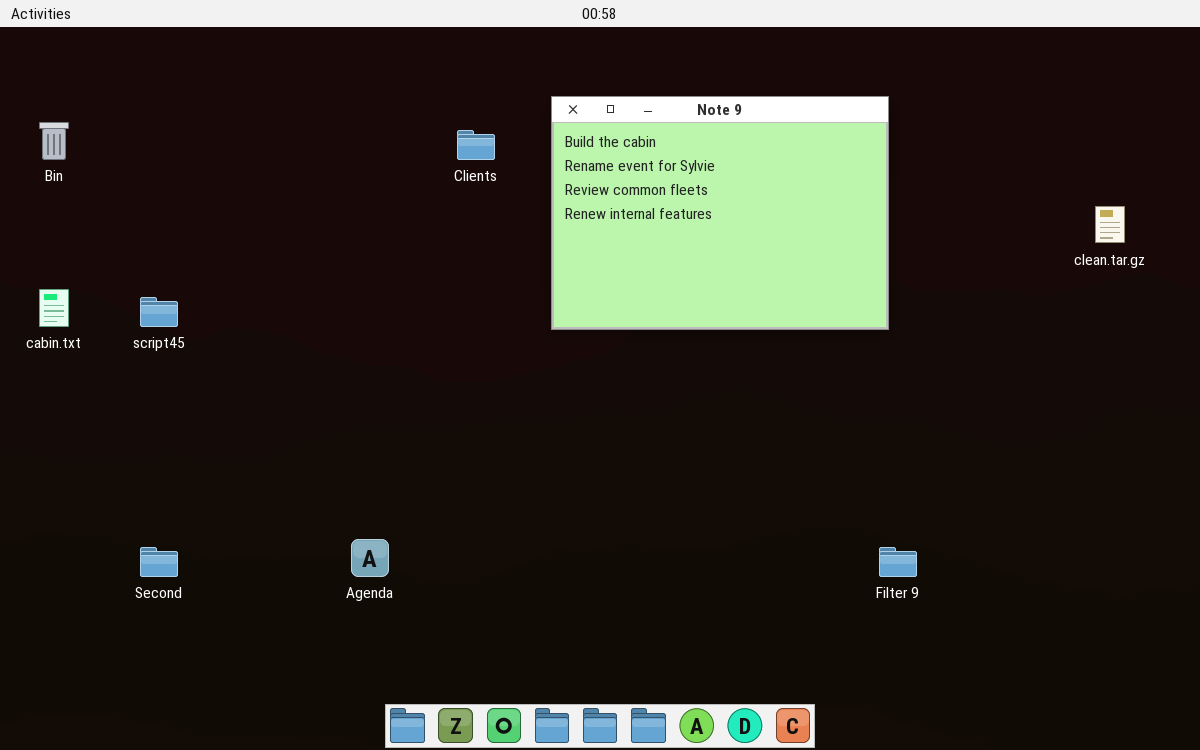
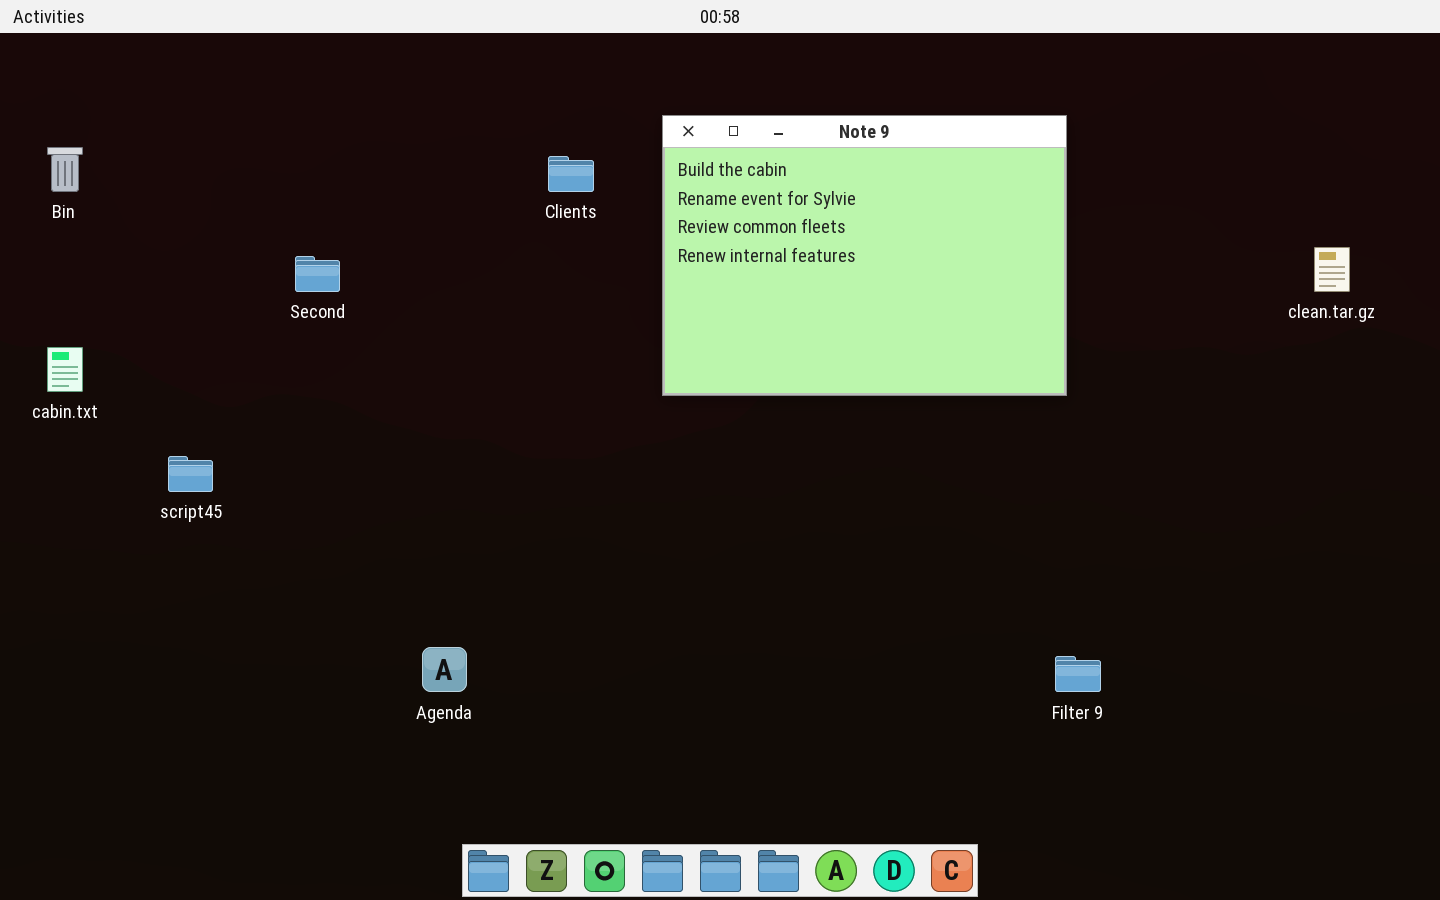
script45: [140,297,178,327] -> [168,456,213,492], moved
Second: [140,547,178,577] -> [295,256,340,292], moved

